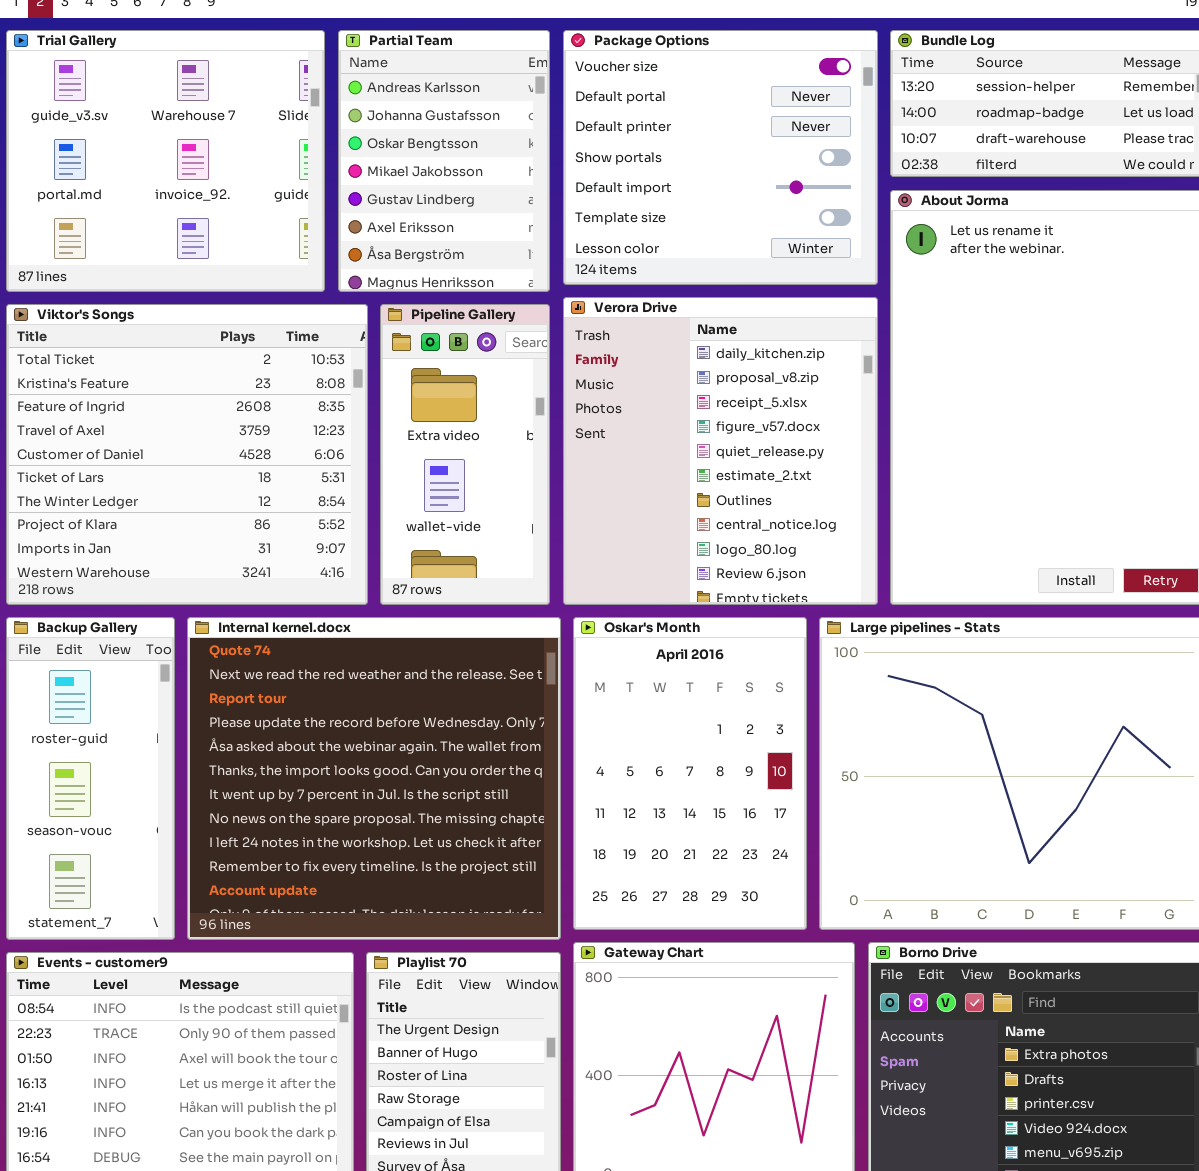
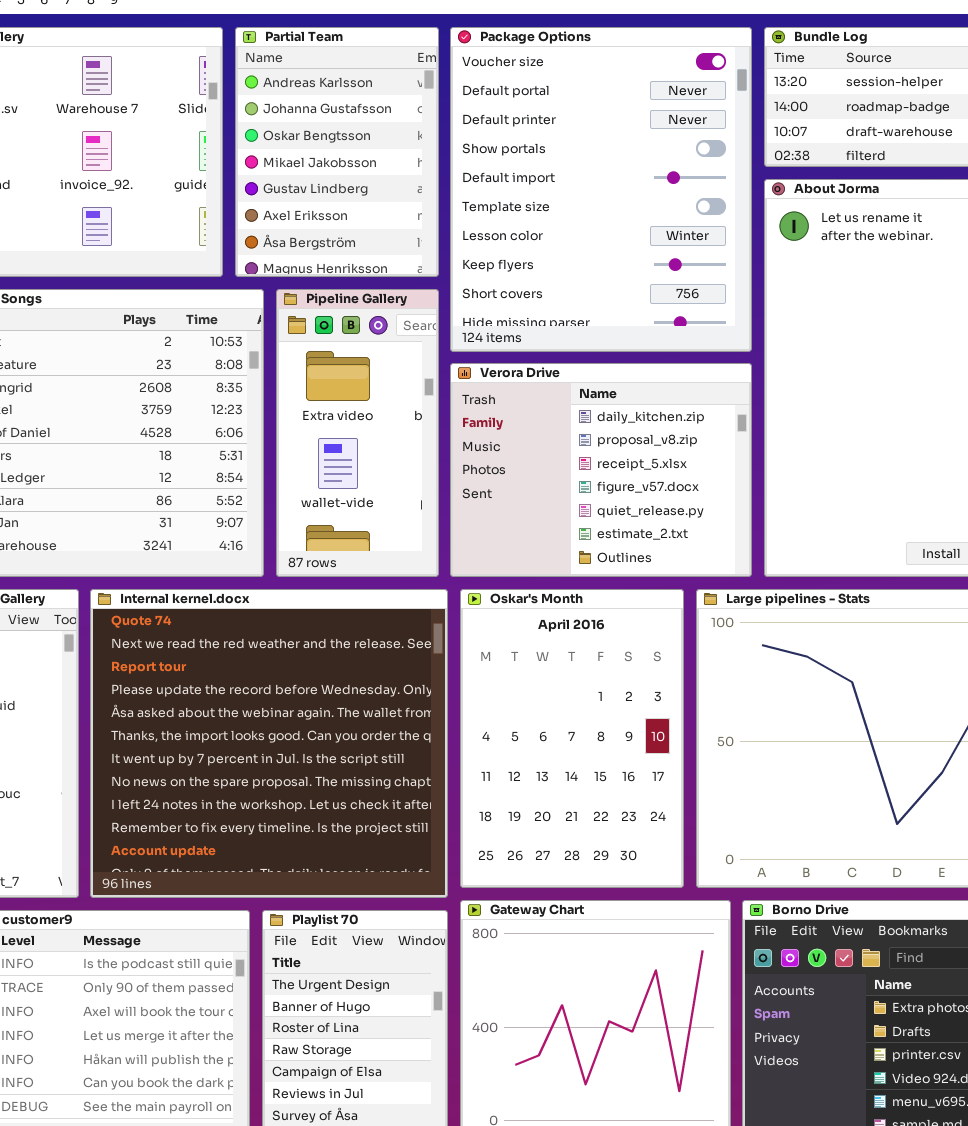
Package Options: [563,30,878,285] -> [450,27,752,352], resized
Verora Drive: [563,297,878,605] -> [450,363,752,577], resized

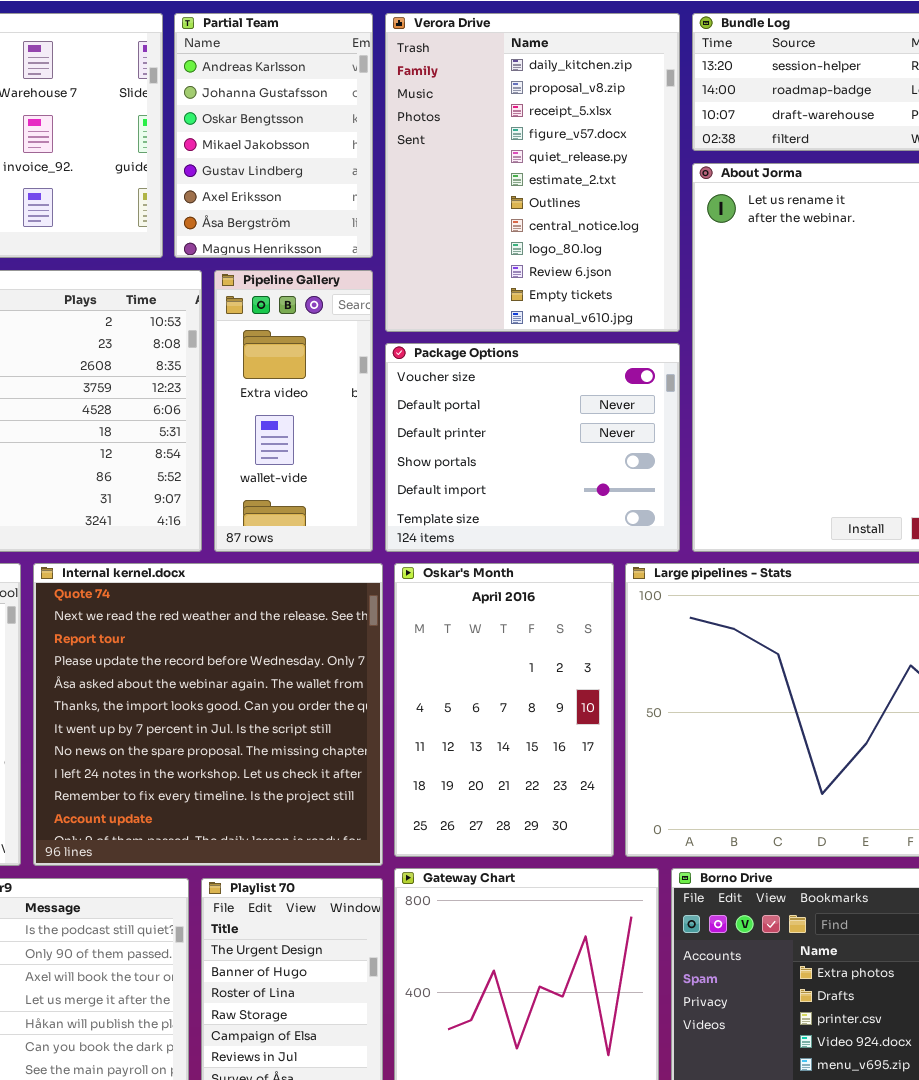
Package Options: [450,27,752,352] -> [385,343,680,552], moved, resized
Verora Drive: [450,363,752,577] -> [385,13,680,332], moved, resized

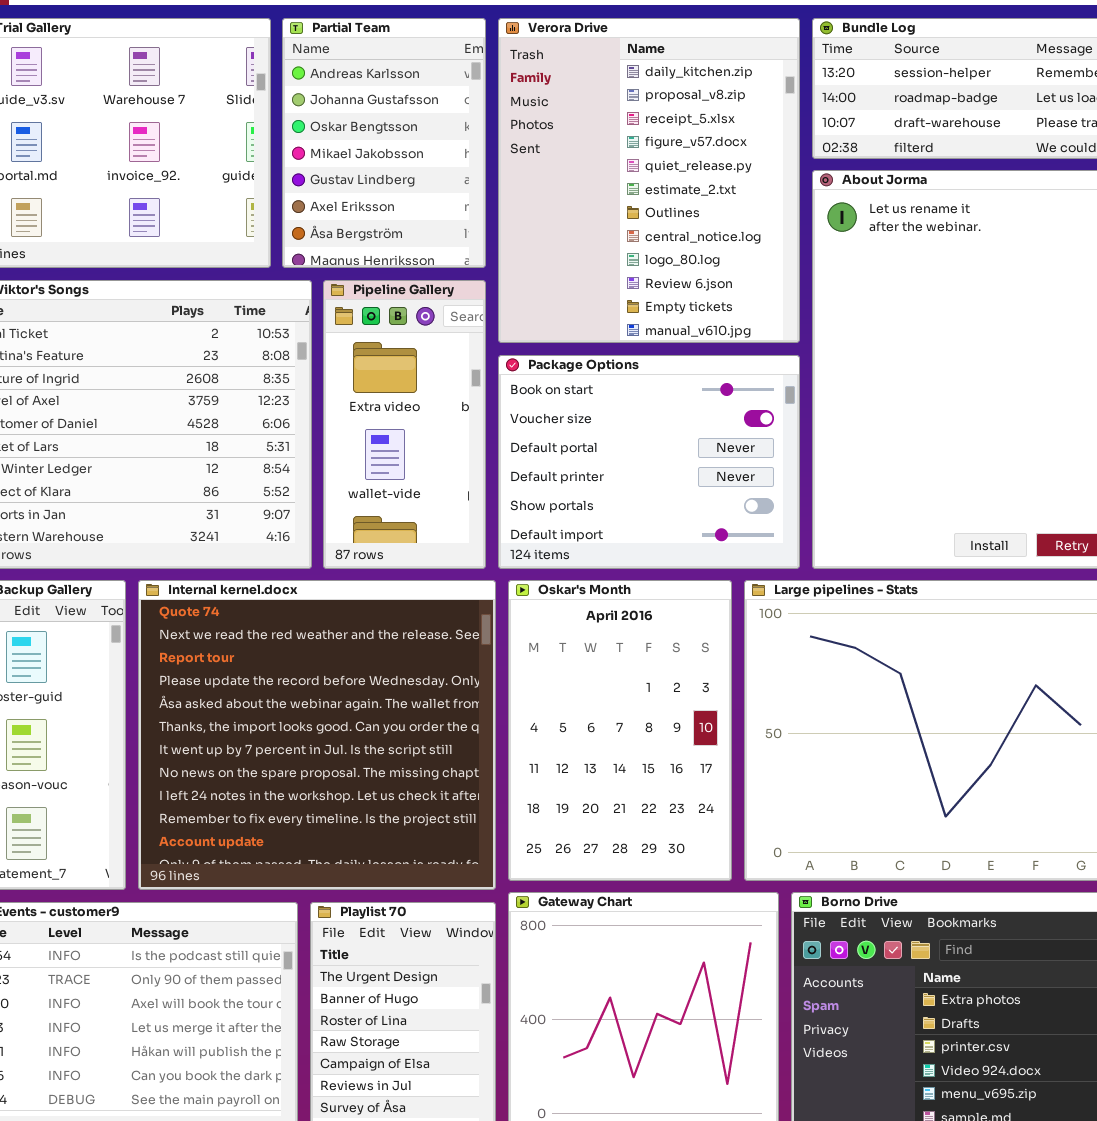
Package Options: [385,343,680,552] -> [498,355,800,569], scrolled up 1 row

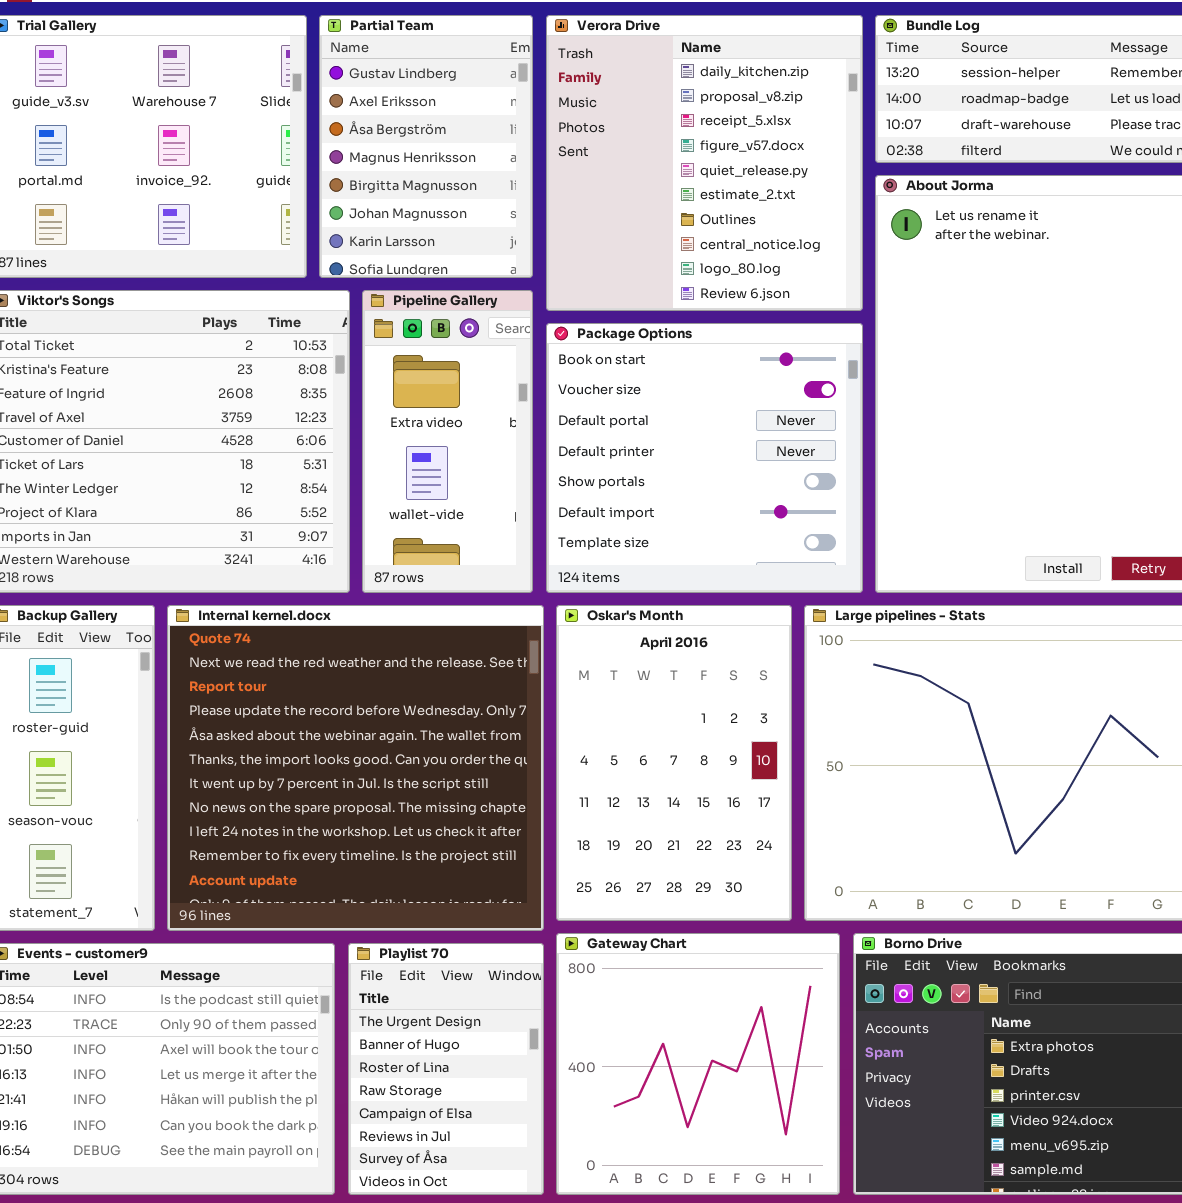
Partial Team: [282,18,486,268] -> [319,15,533,278], scrolled down 4 rows
Verora Drive: [498,18,800,343] -> [546,15,863,311], resized
Package Options: [498,355,800,569] -> [546,323,863,593], resized

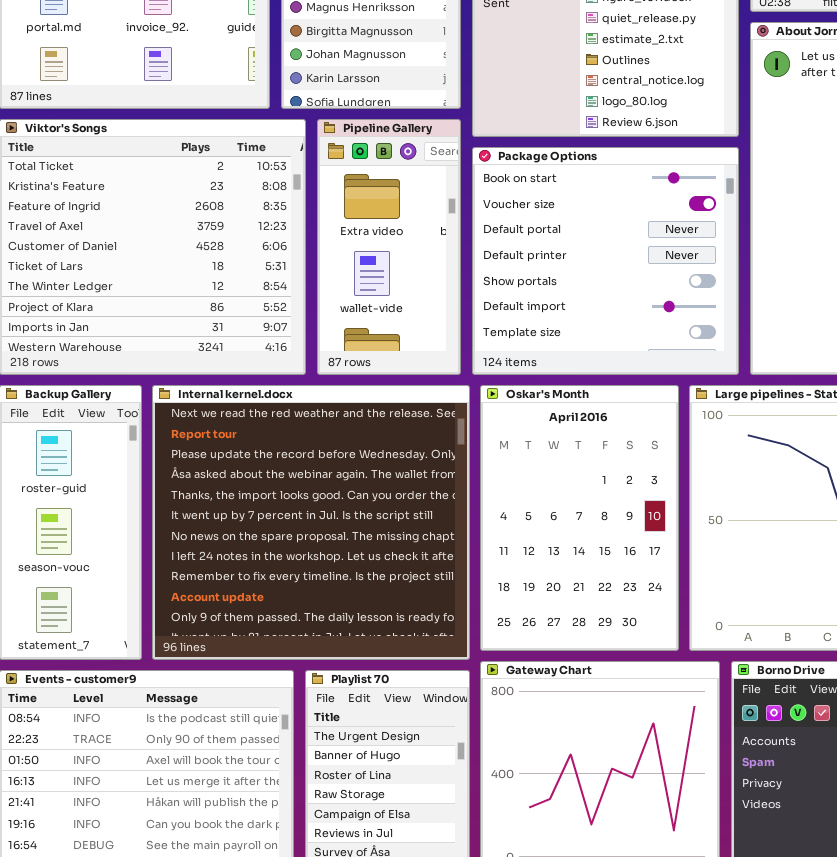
Internal kernel.docx: [167,605,544,931] -> [152,385,470,660], scrolled down 1 row

